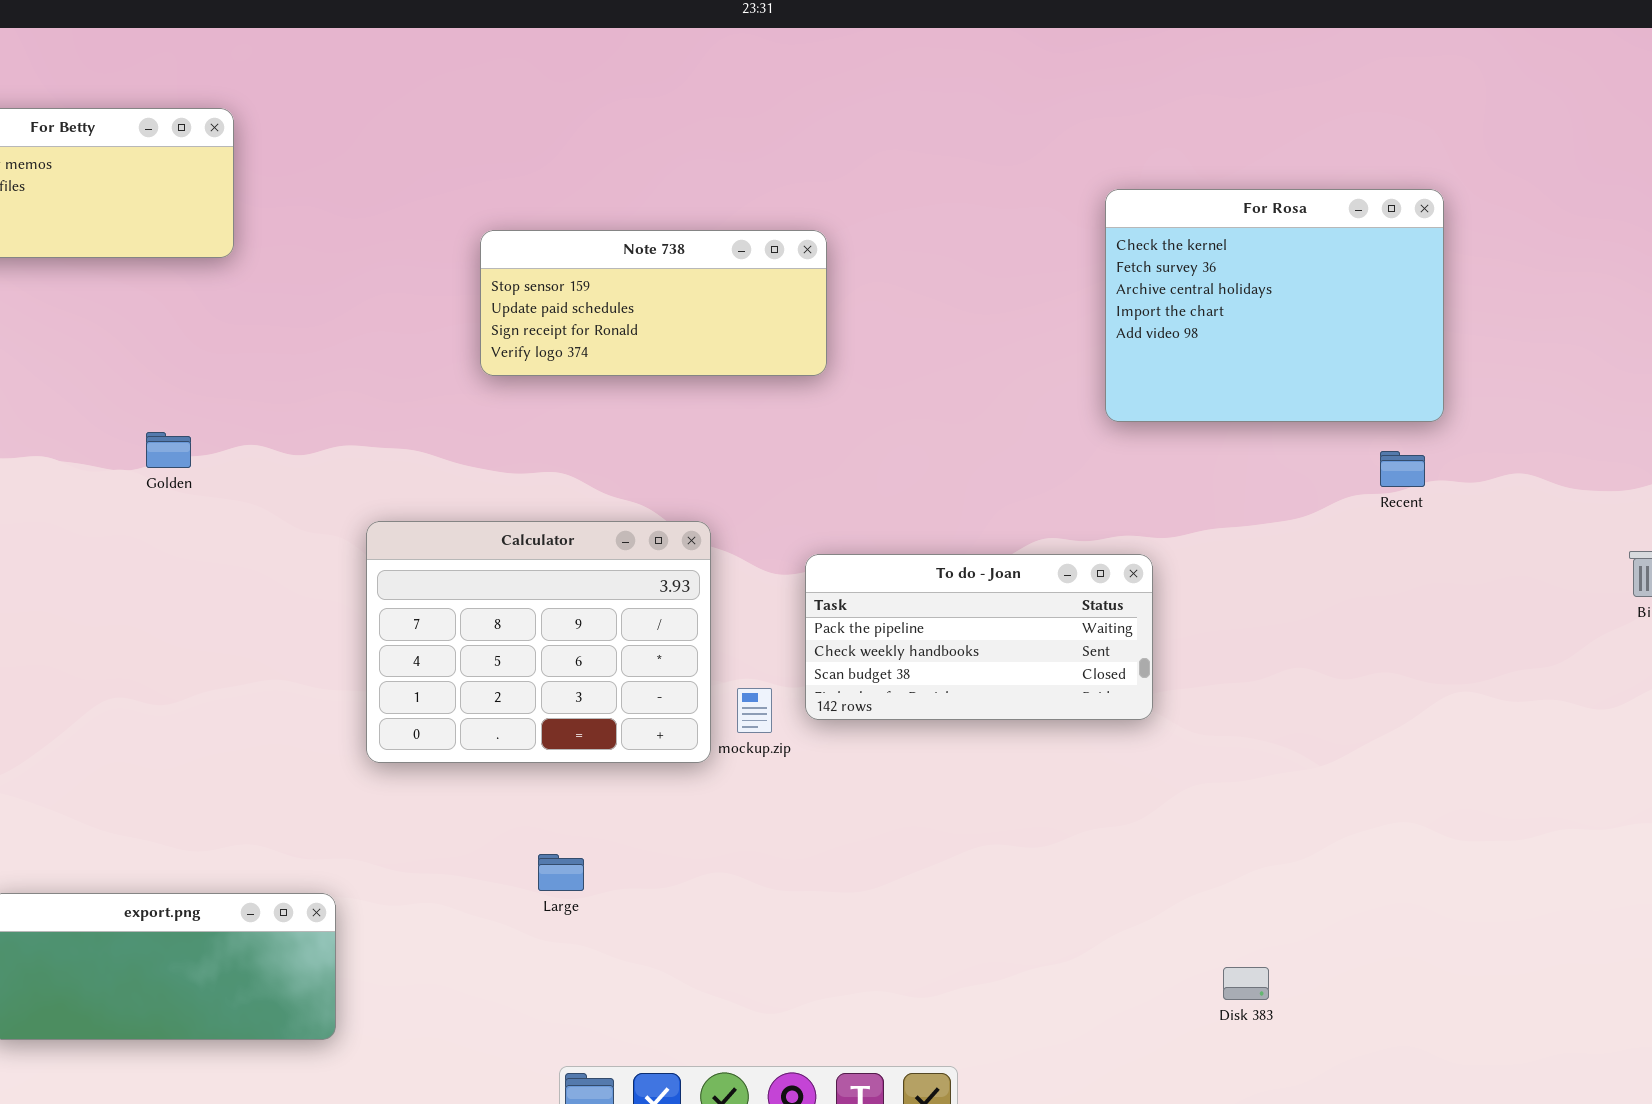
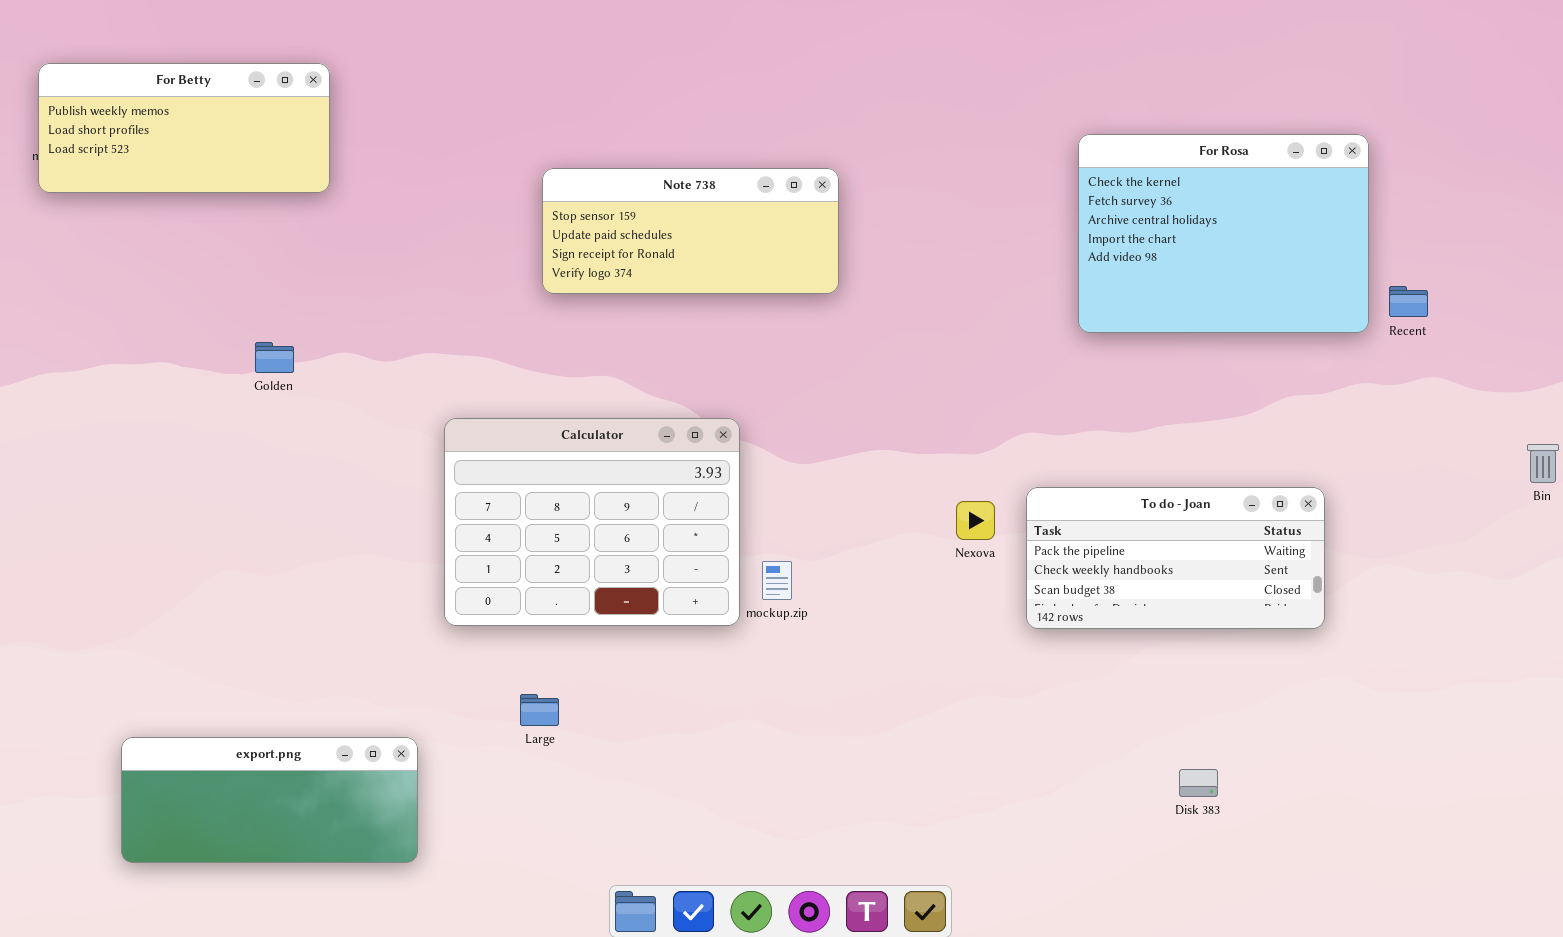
Recent: [1380,451,1425,487] -> [1389,286,1428,317], moved
To do - Joan: [805,554,1153,720] -> [1026,487,1325,629], moved
Large: [538,854,584,891] -> [520,694,559,726], moved
Disk 383: [1223,967,1269,1000] -> [1179,769,1218,797], moved

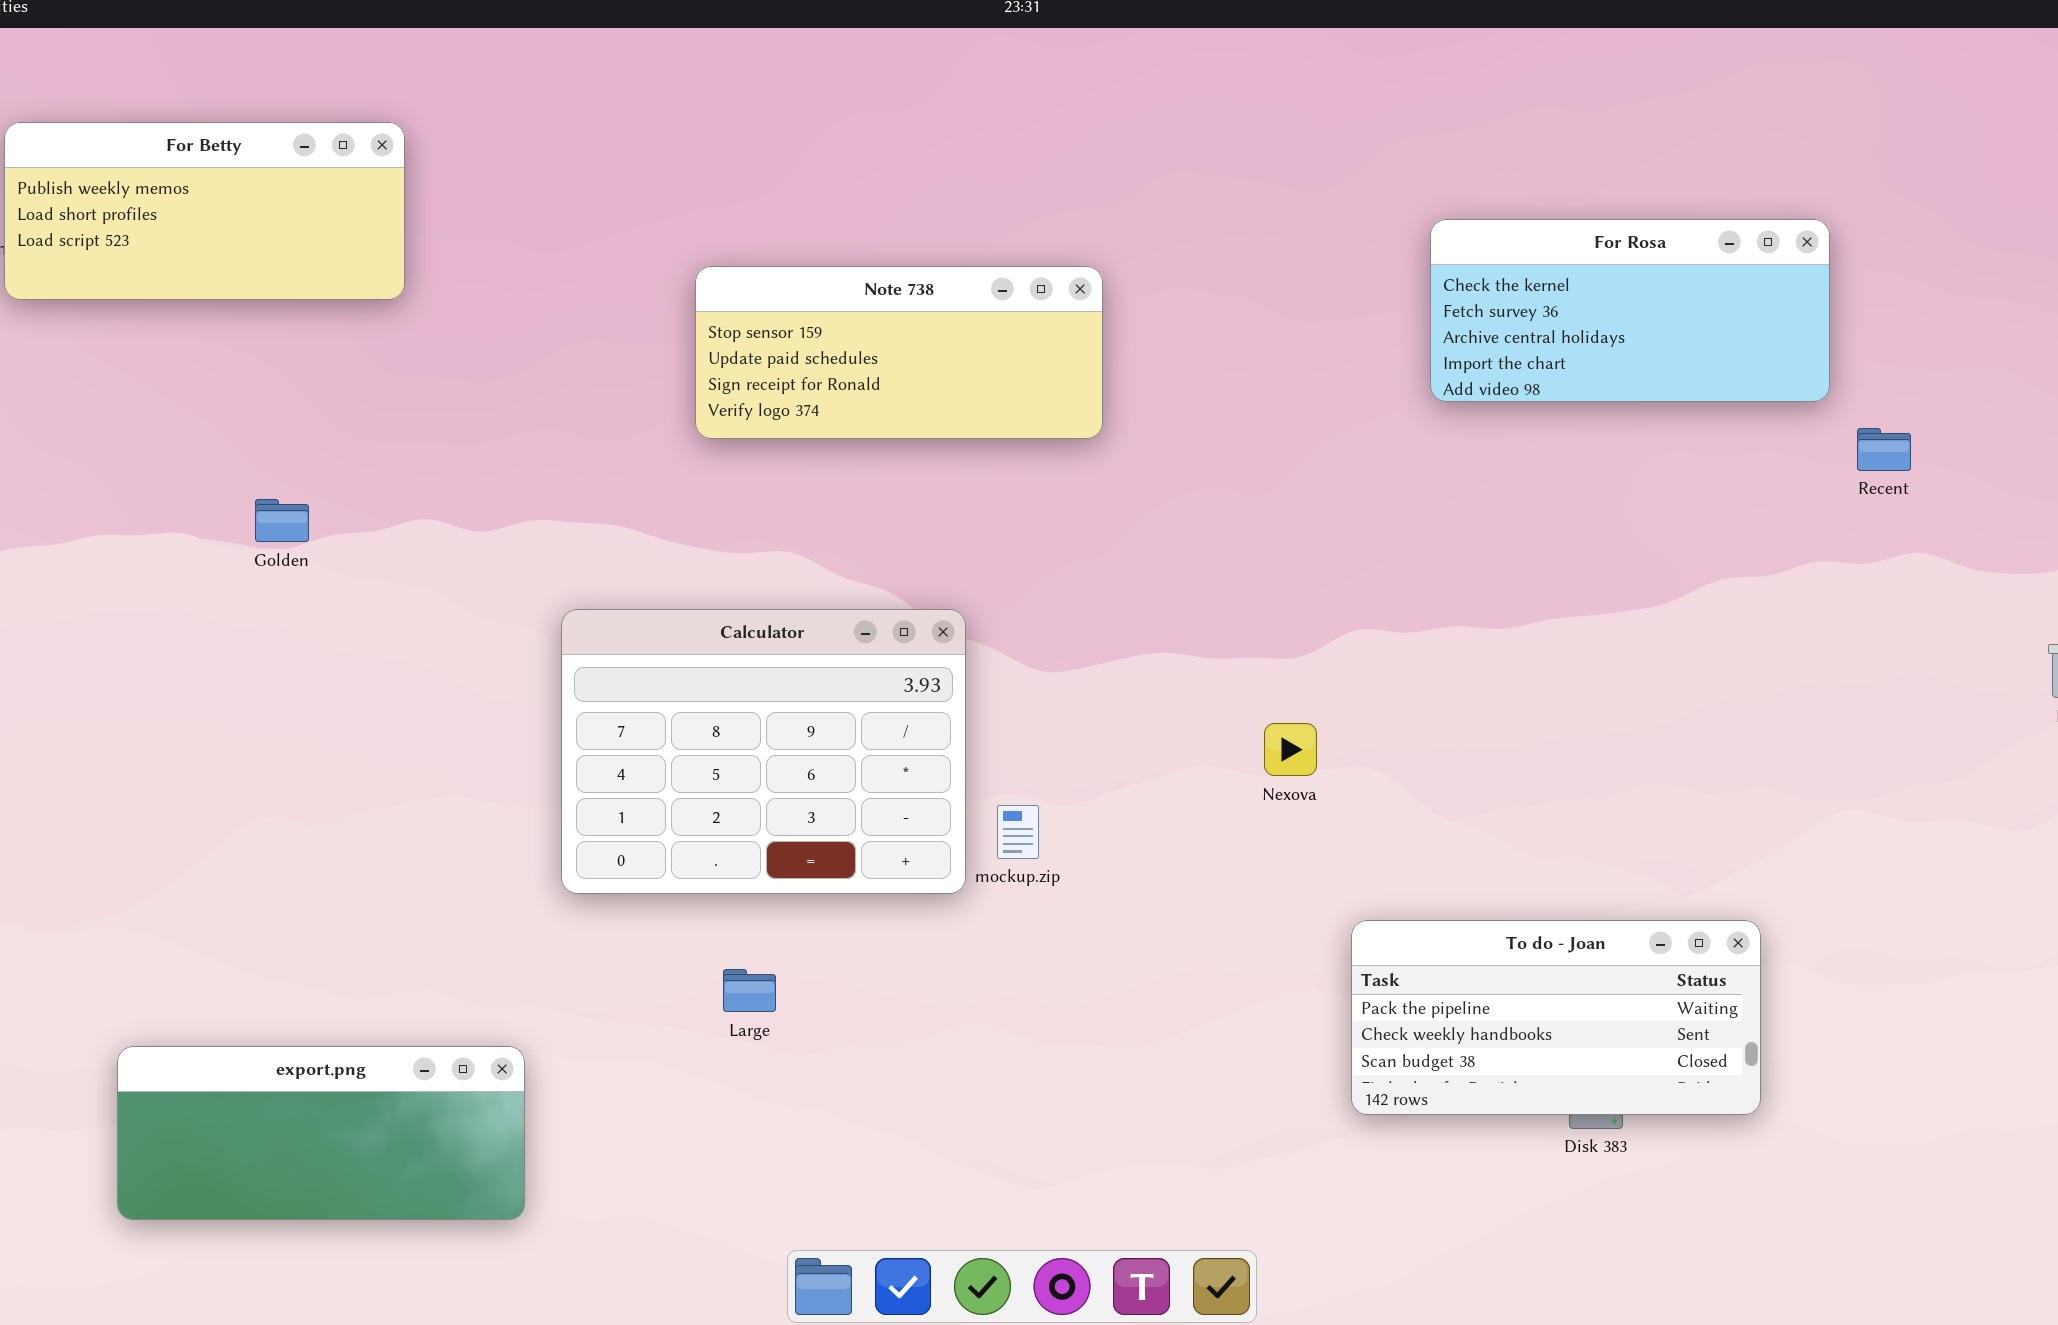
For Rosa: [1078,134,1369,333] -> [1430,219,1830,402], resized
Golden: [255,342,294,373] -> [255,499,309,542], moved
To do - Joan: [1026,487,1325,629] -> [1351,920,1761,1115], moved
Large: [520,694,559,726] -> [723,969,776,1012], moved

